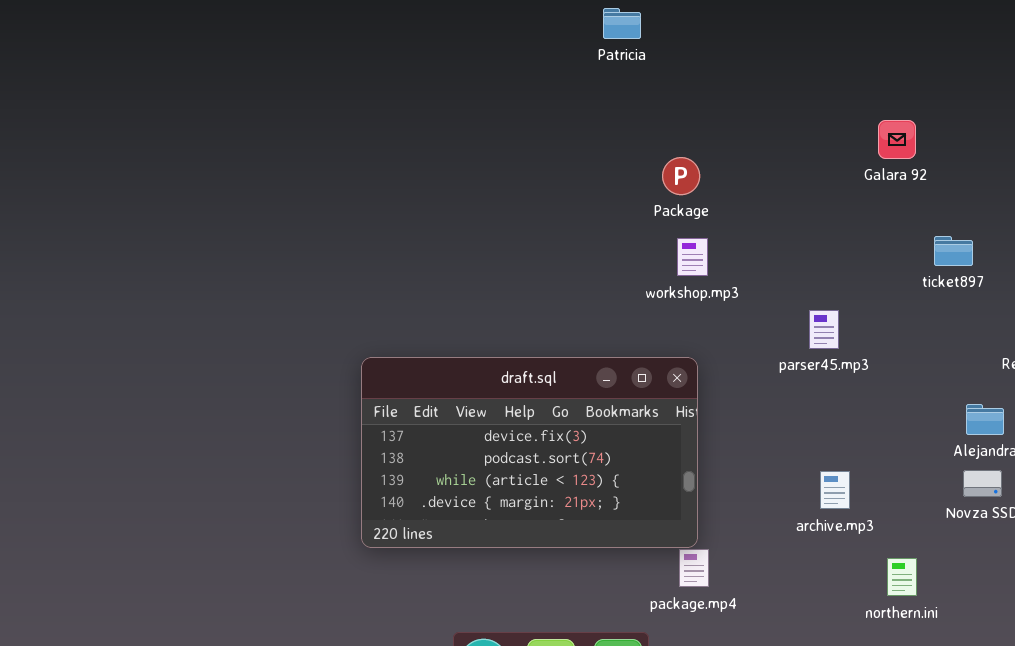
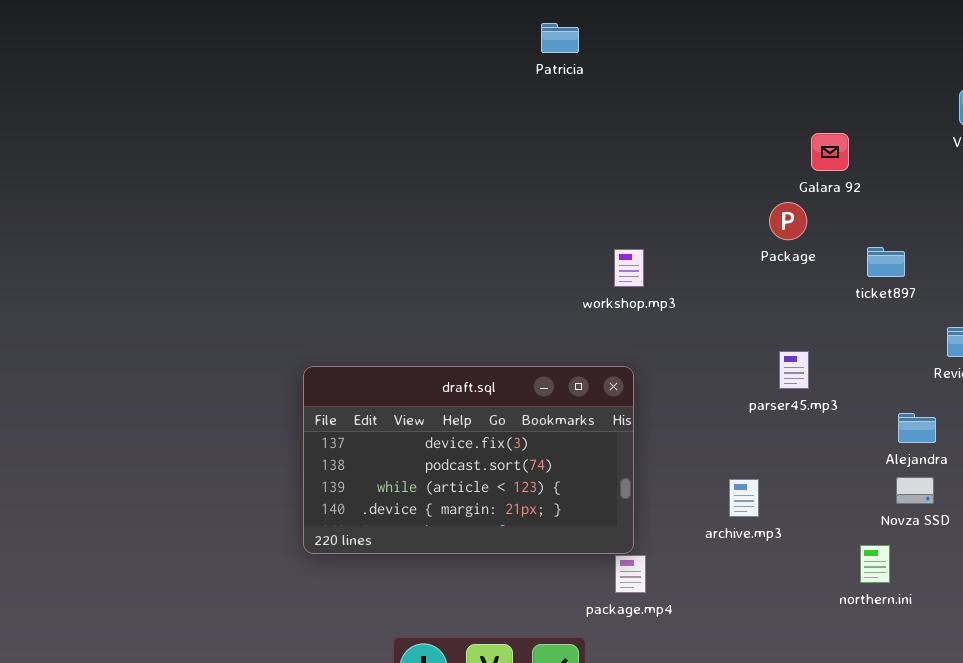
Package: [662,157,700,195] -> [769,202,807,240], moved
parser45.mp3: [809,310,839,349] -> [779,351,809,389], moved
archive.mp3: [820,471,850,509] -> [729,479,759,517], moved
northern.ini: [887,558,917,596] -> [860,545,890,583], moved

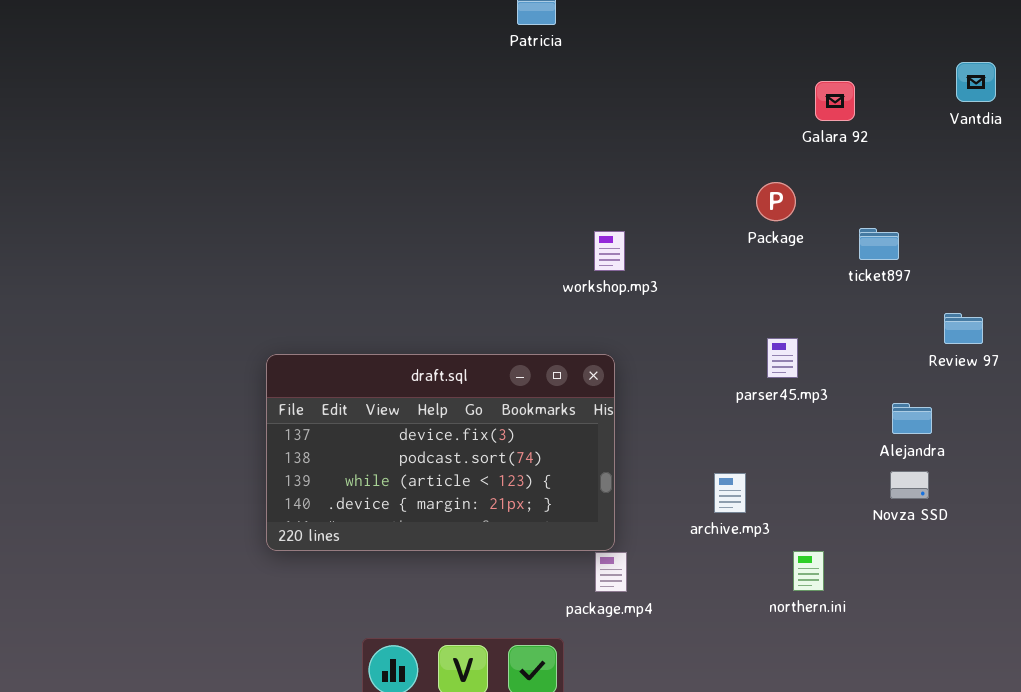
Galara 92: [811,133,849,171] -> [815,81,855,121], moved
northern.ini: [860,545,890,583] -> [793,551,824,591], moved

